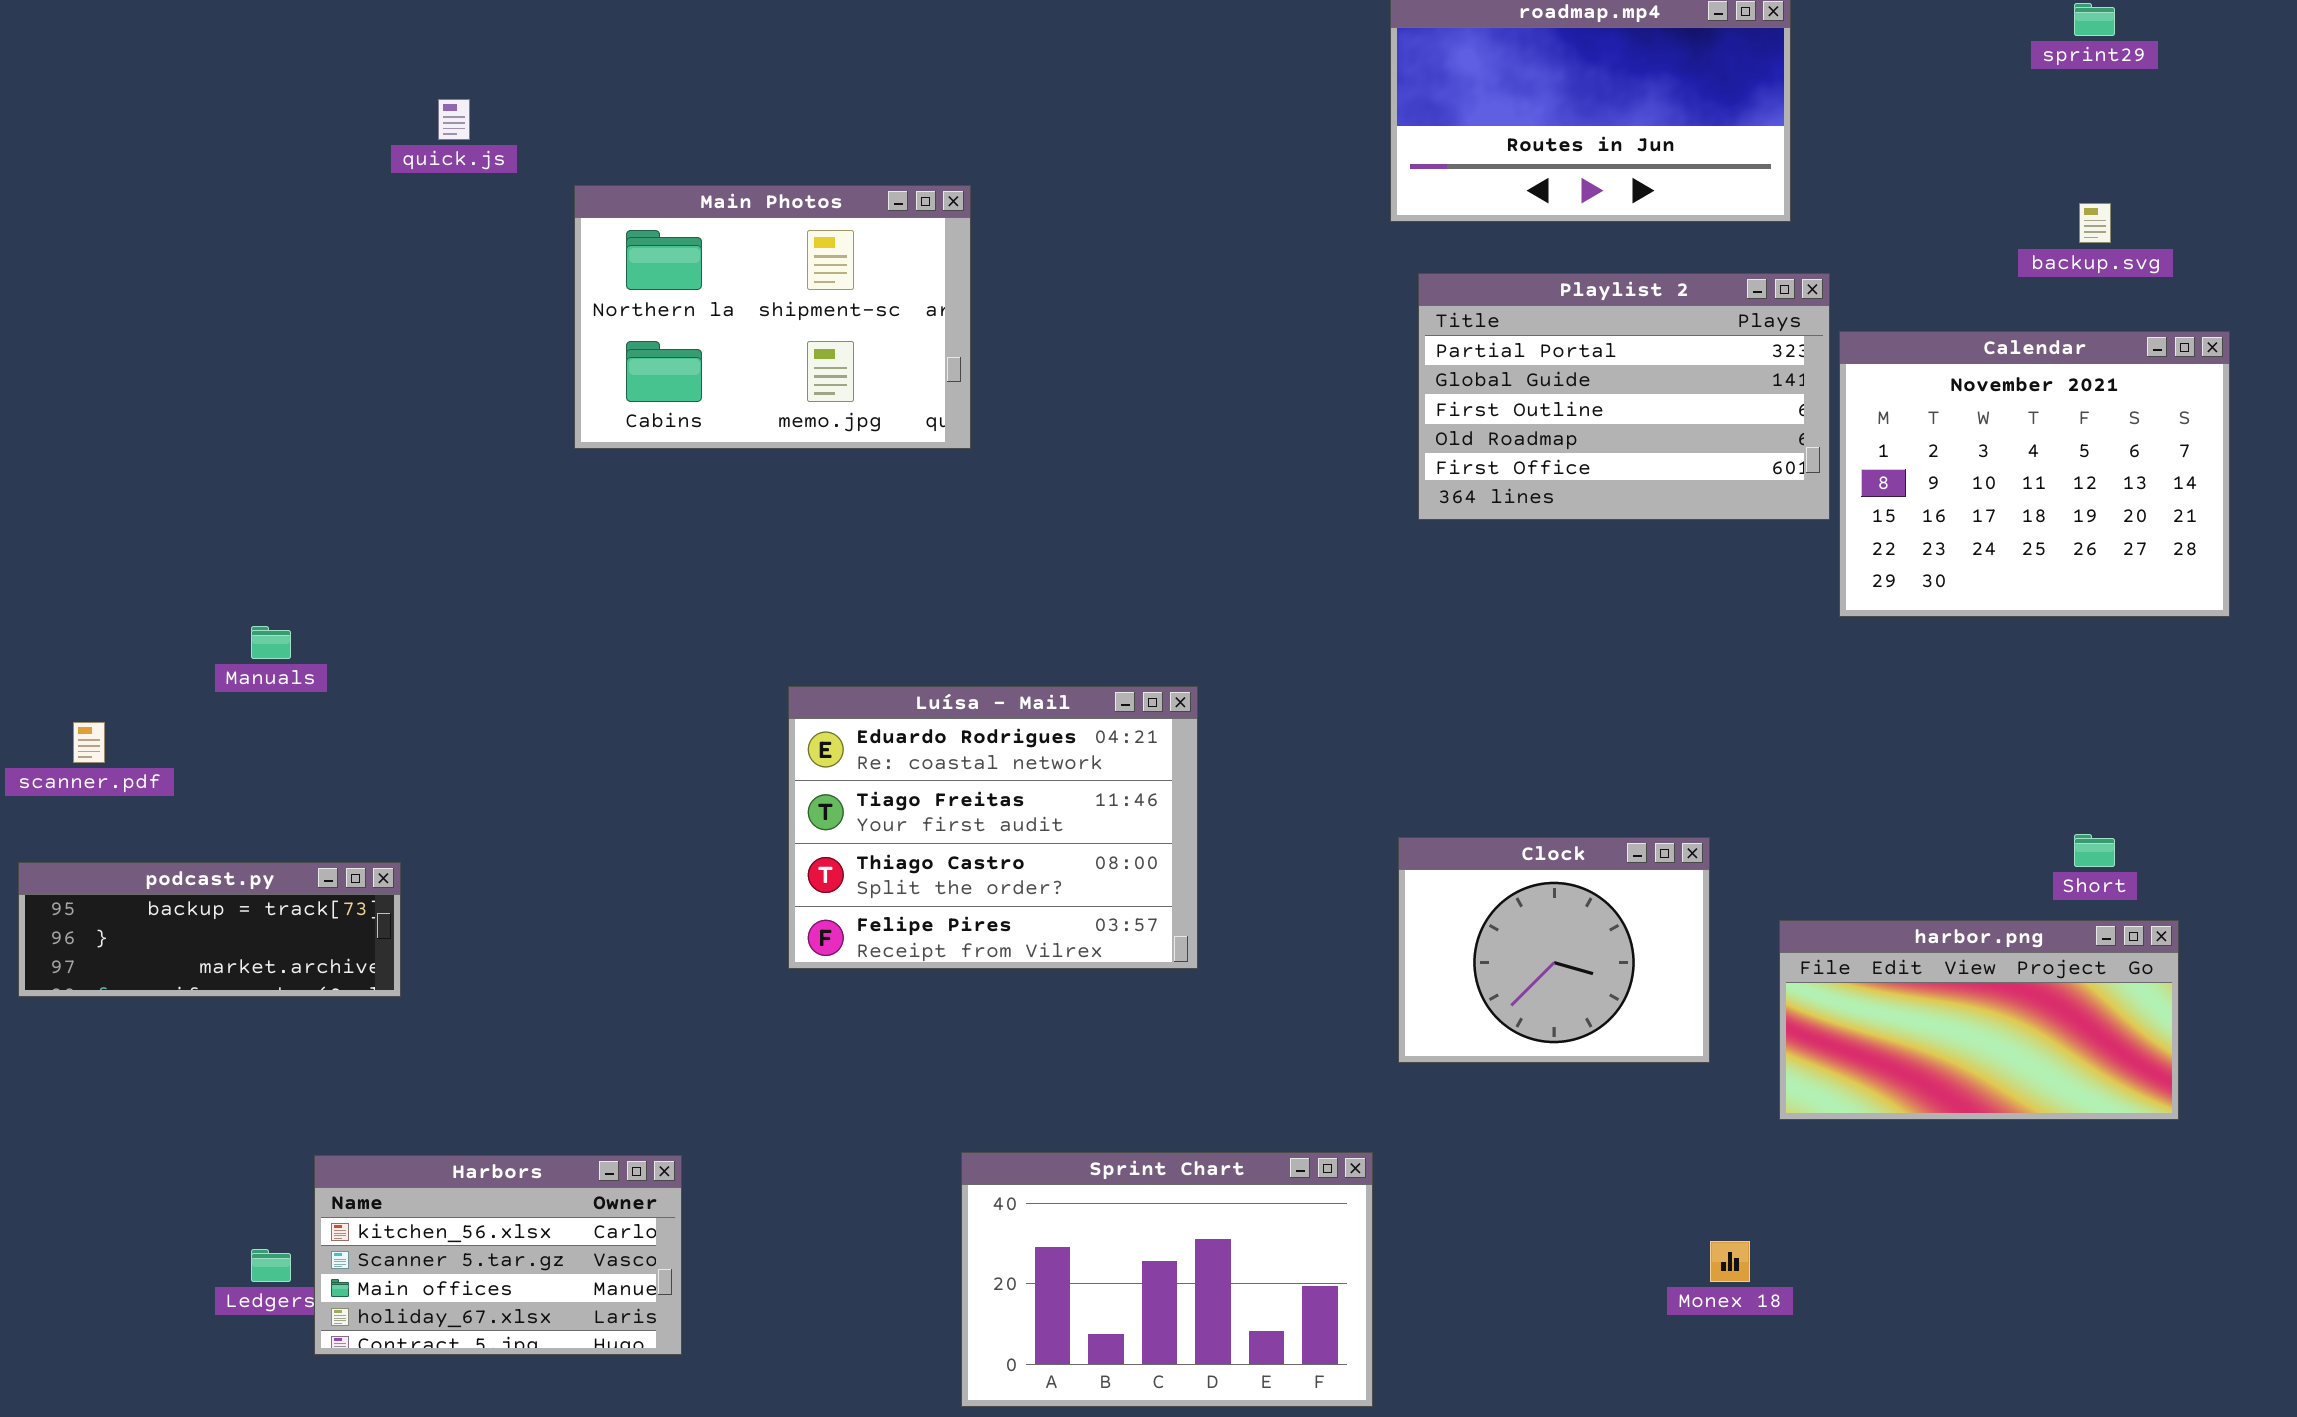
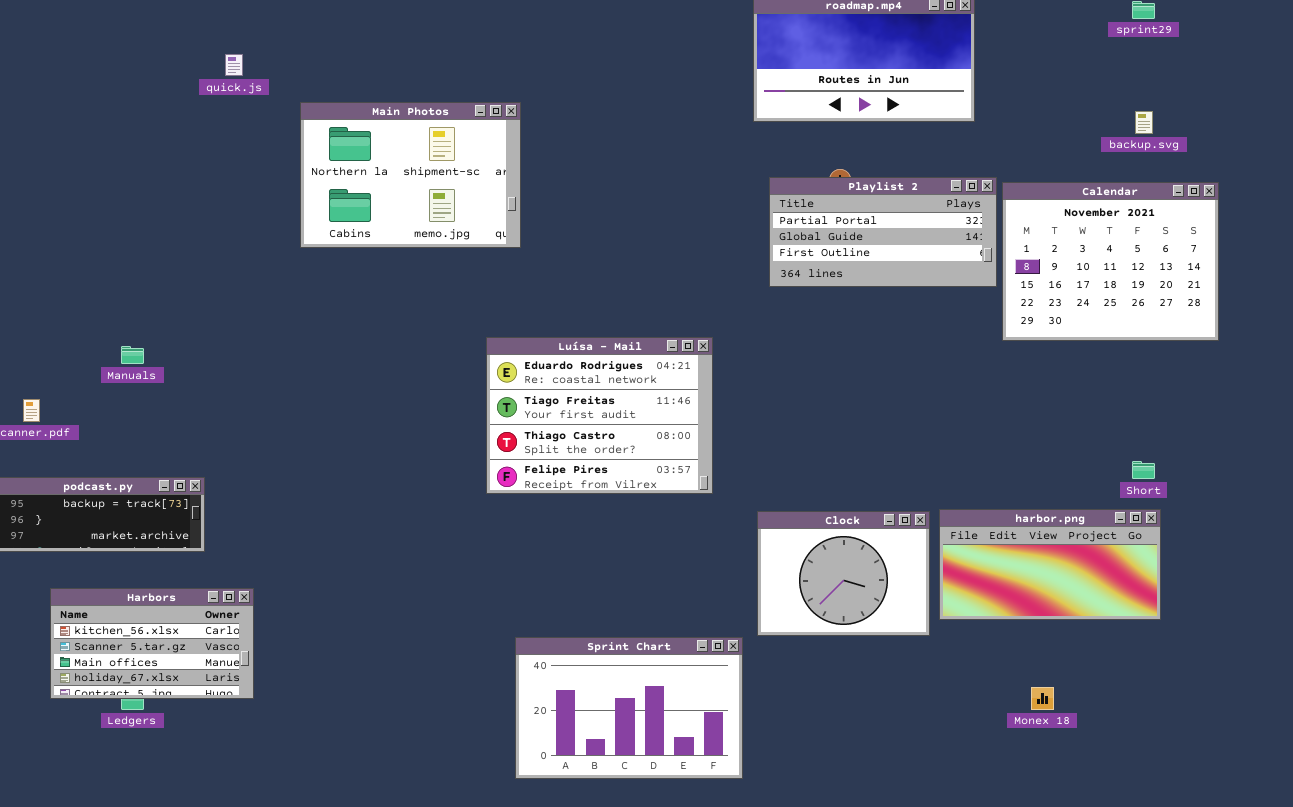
Playlist 2: [1418,273,1830,520] -> [769,177,997,287], resized
Luísa - Mail: [788,686,1198,969] -> [486,337,713,494], moved
Clock: [1398,837,1710,1063] -> [757,511,930,636], moved
harbor.png: [1779,920,2179,1120] -> [939,509,1161,620], moved
Harbors: [314,1155,682,1355] -> [50,588,254,699], moved
Monex 18: [1710,1241,1750,1282] -> [1031,687,1054,710], moved

